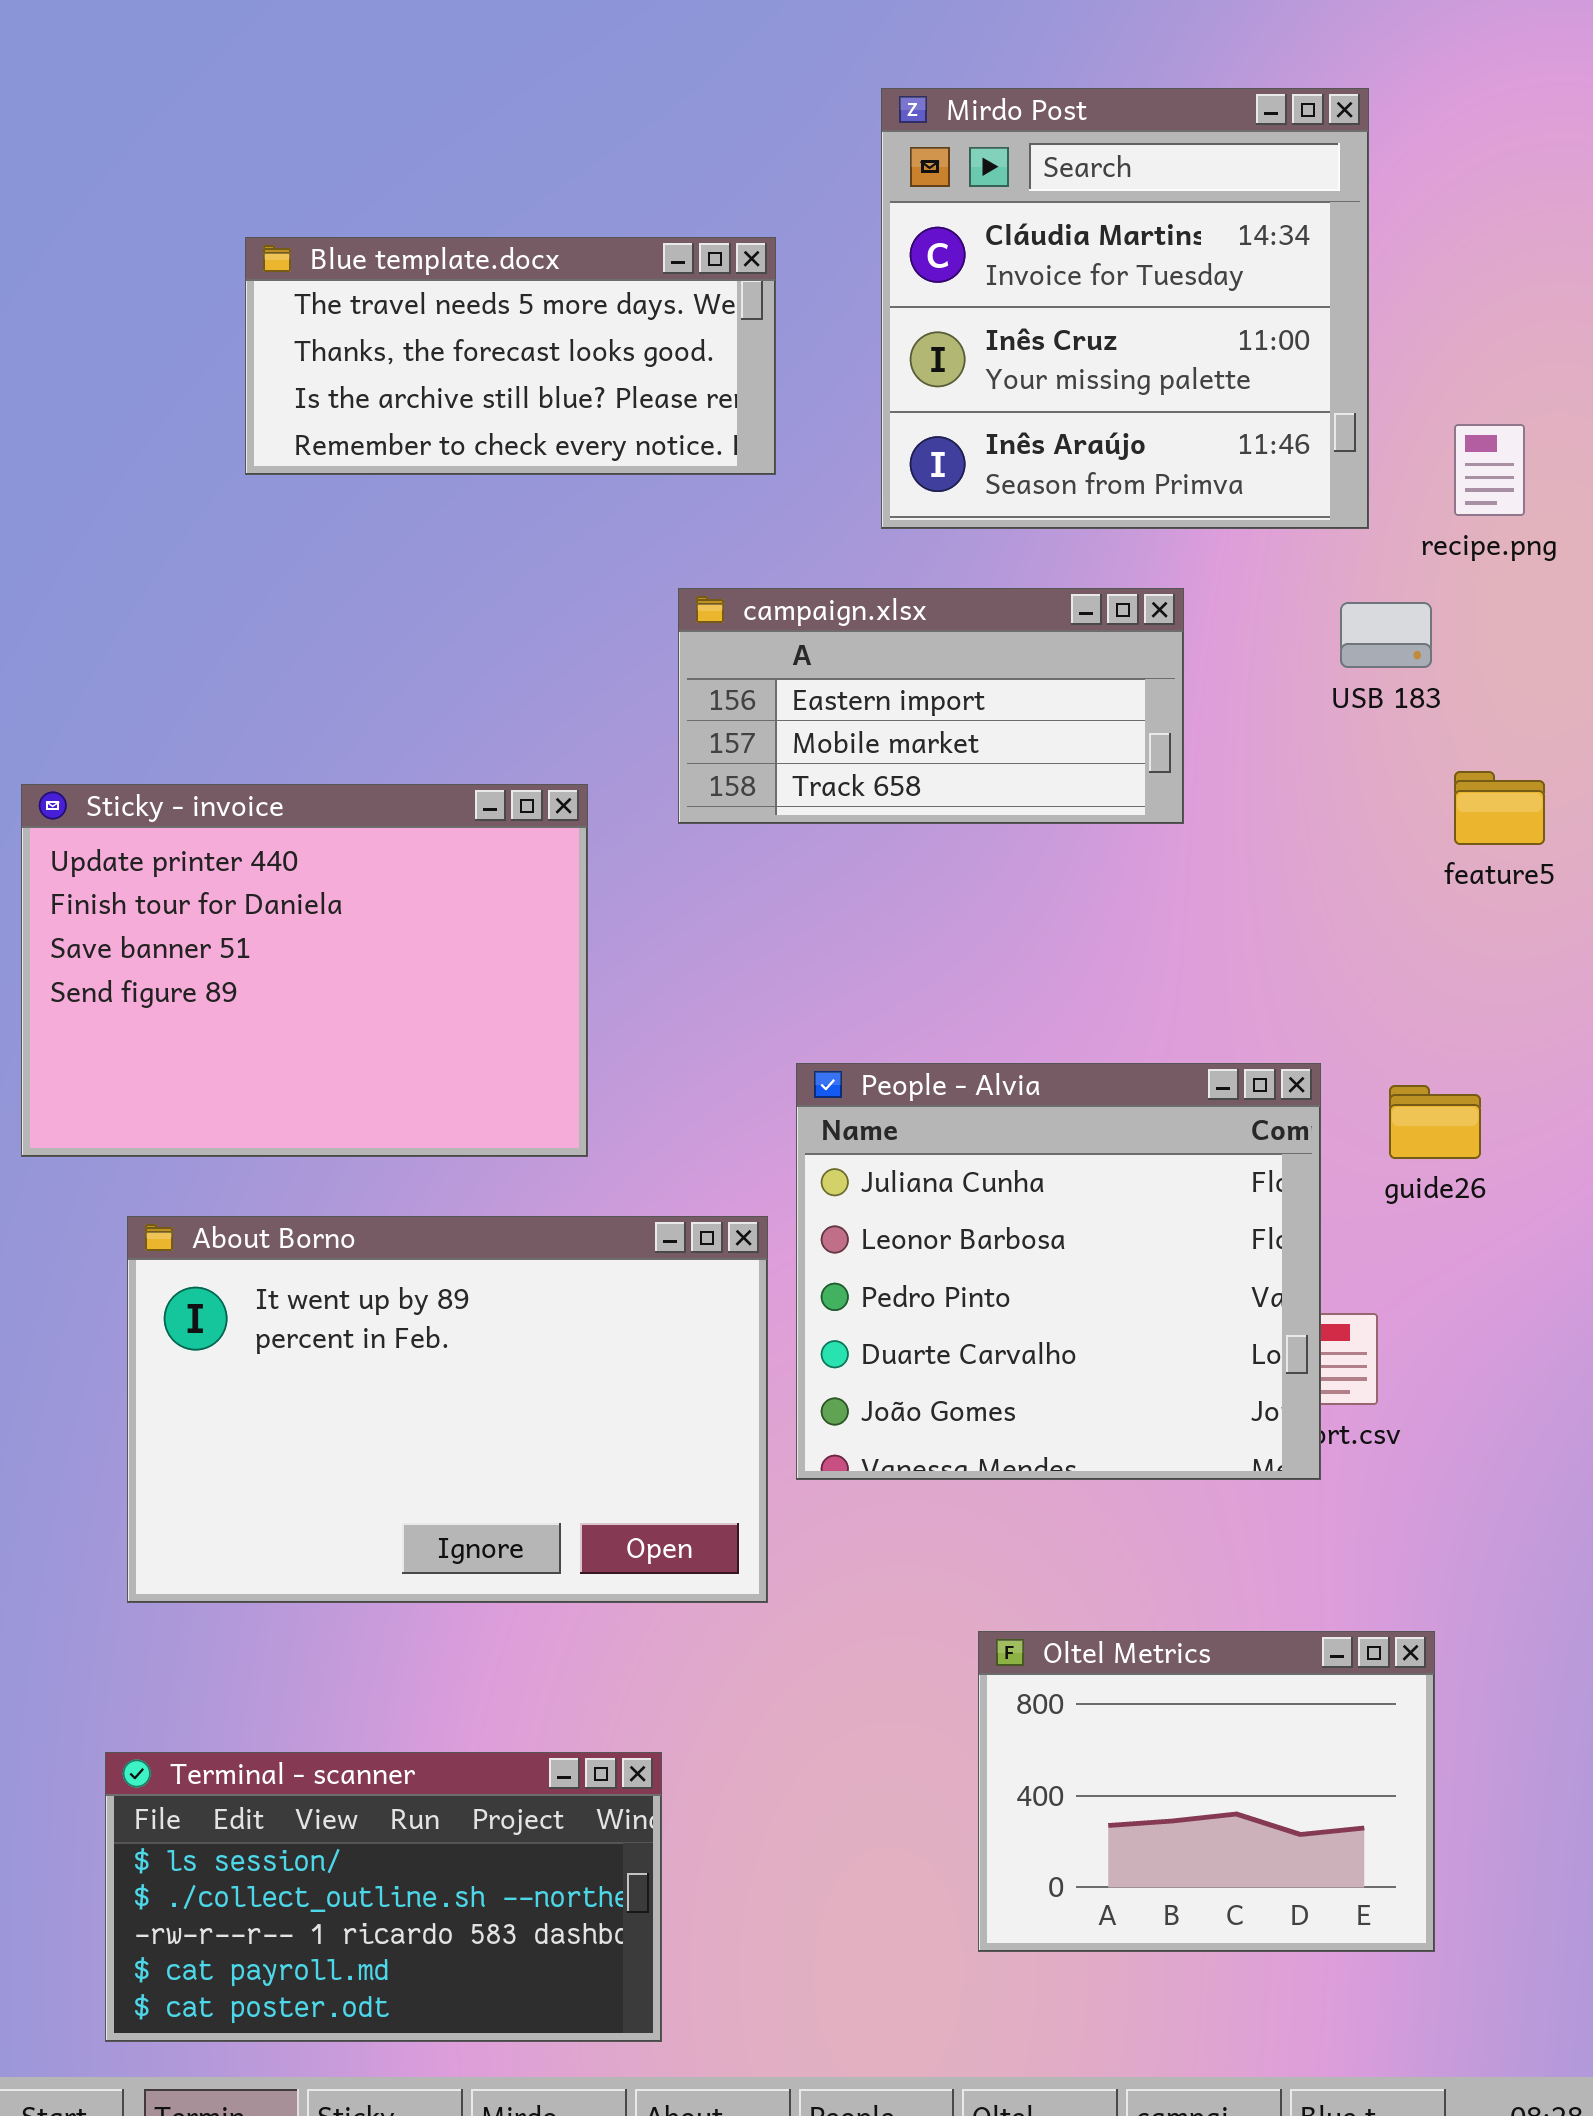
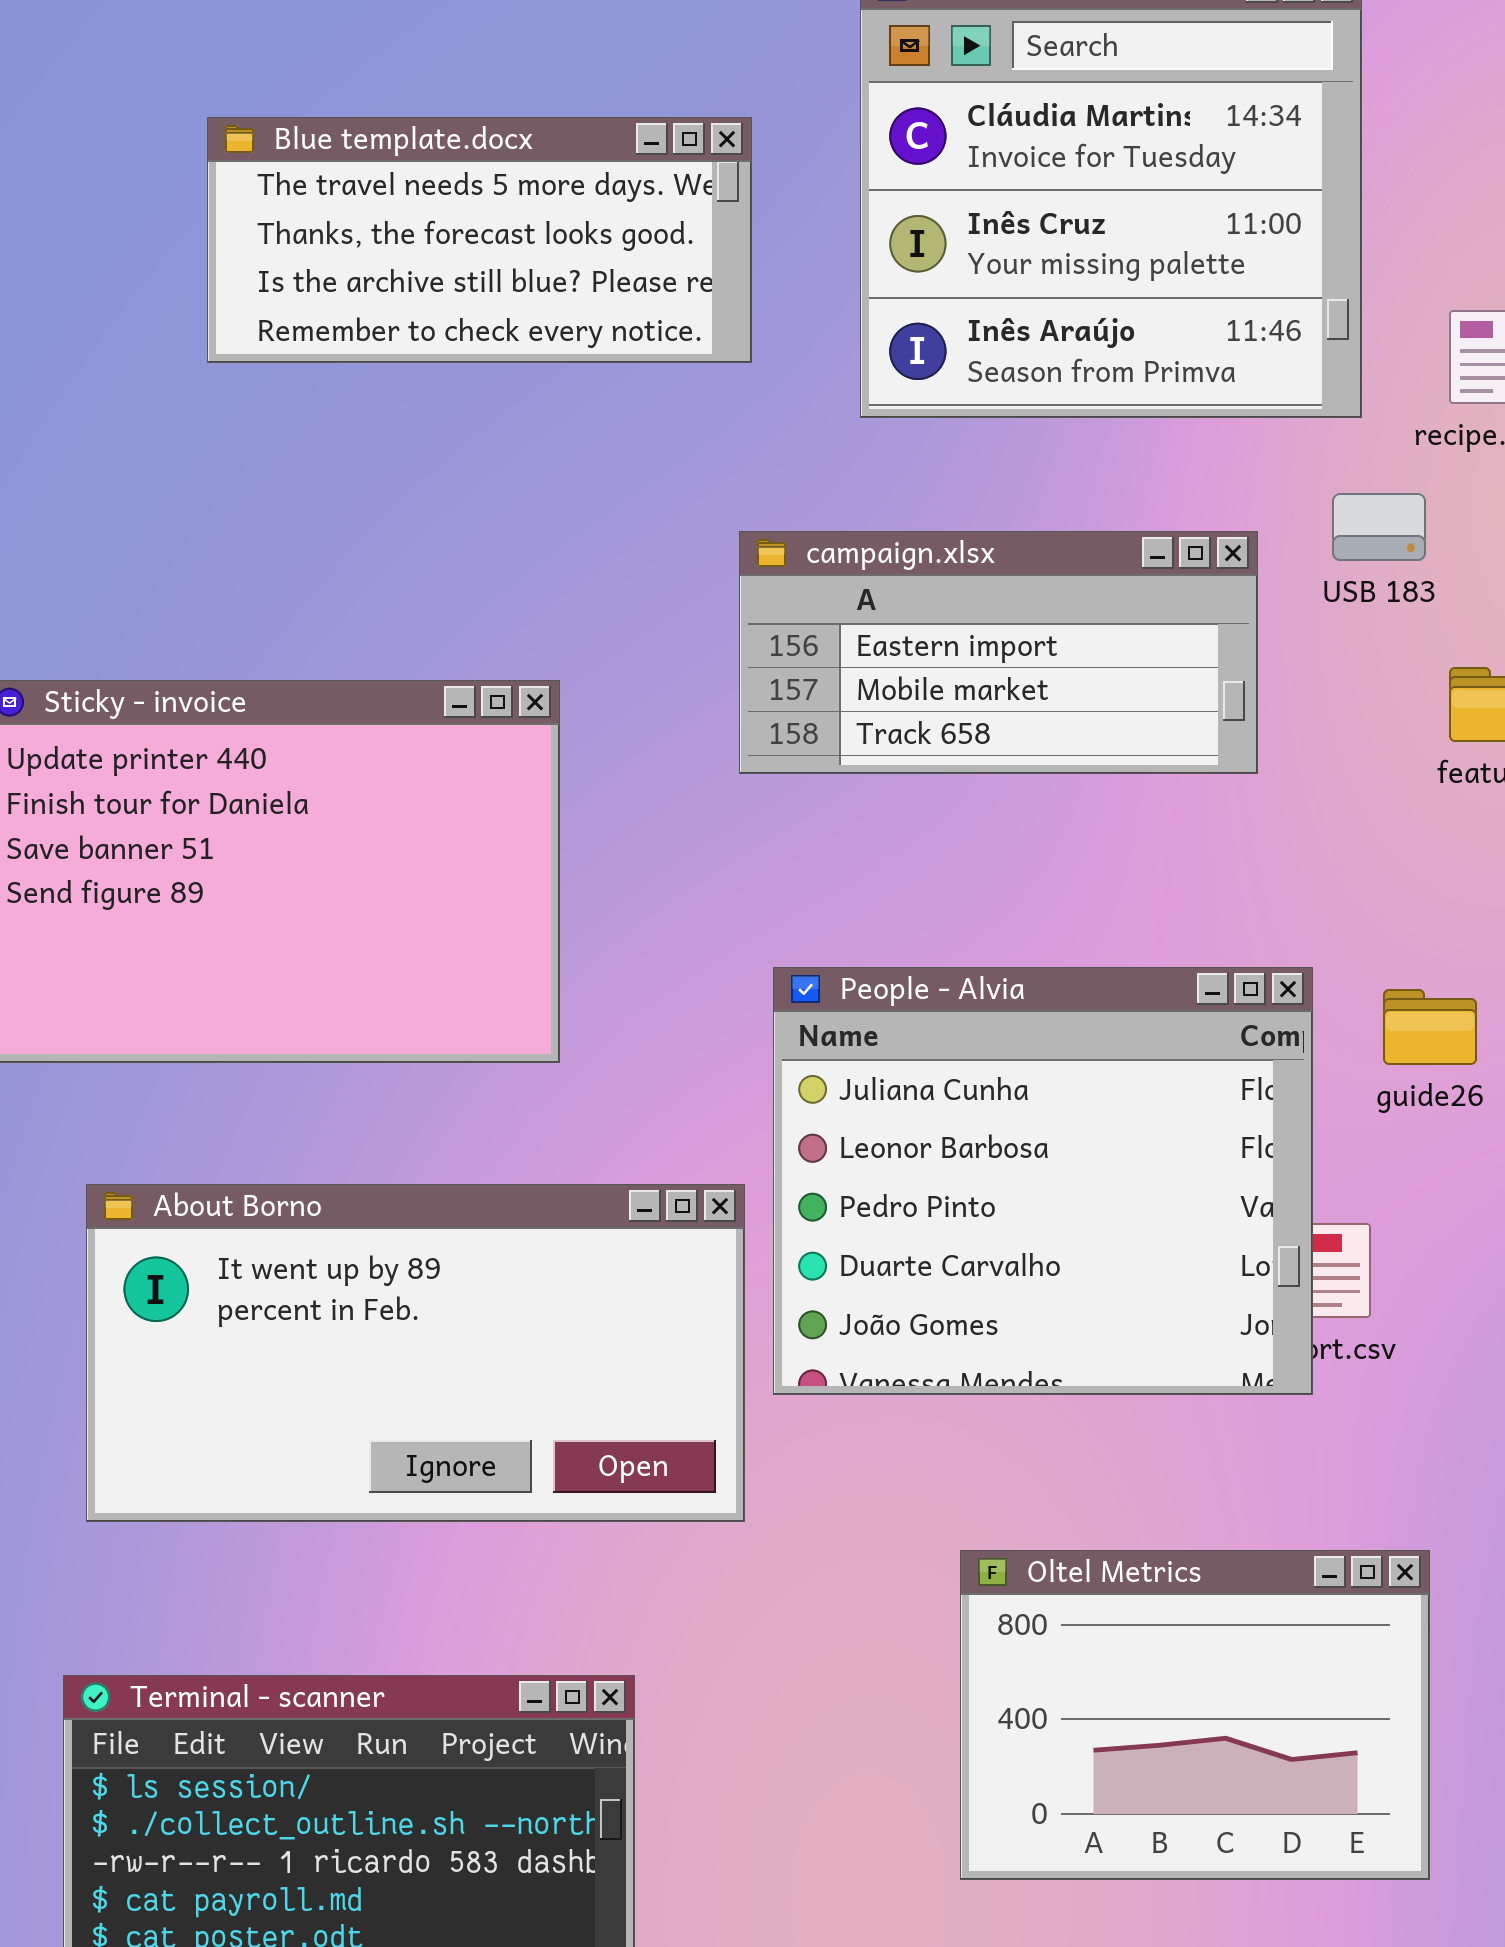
campaign.xlsx: [678,588,1184,824] -> [739,531,1258,774], moved
About Borno: [127,1216,768,1603] -> [86,1184,745,1522], resized

